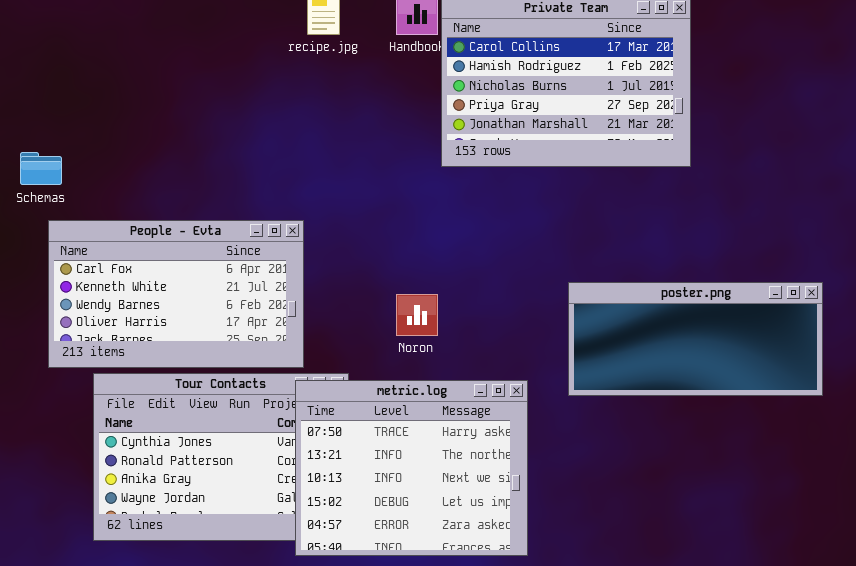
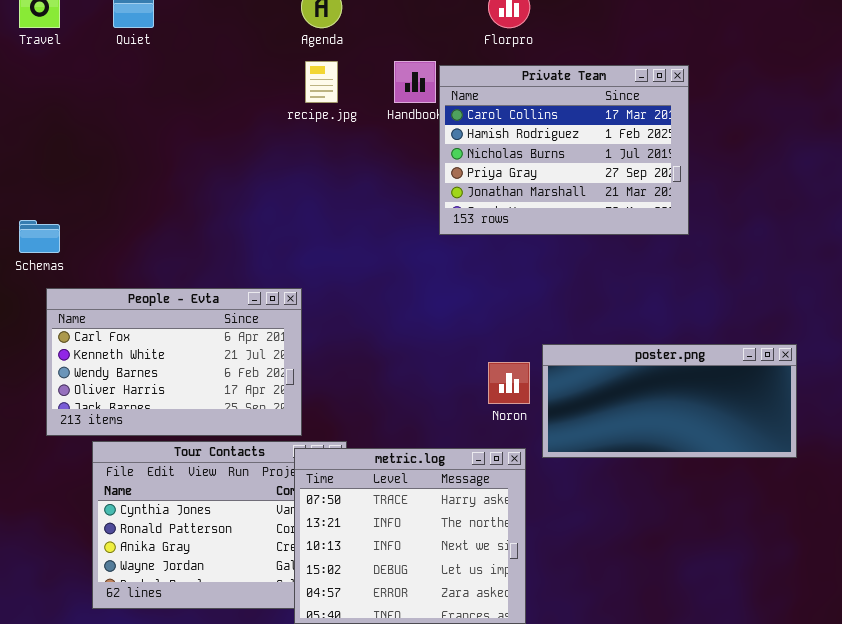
poster.png: [568,282,823,396] -> [542,344,797,458], moved
Noron: [396,294,438,336] -> [488,362,530,404], moved

